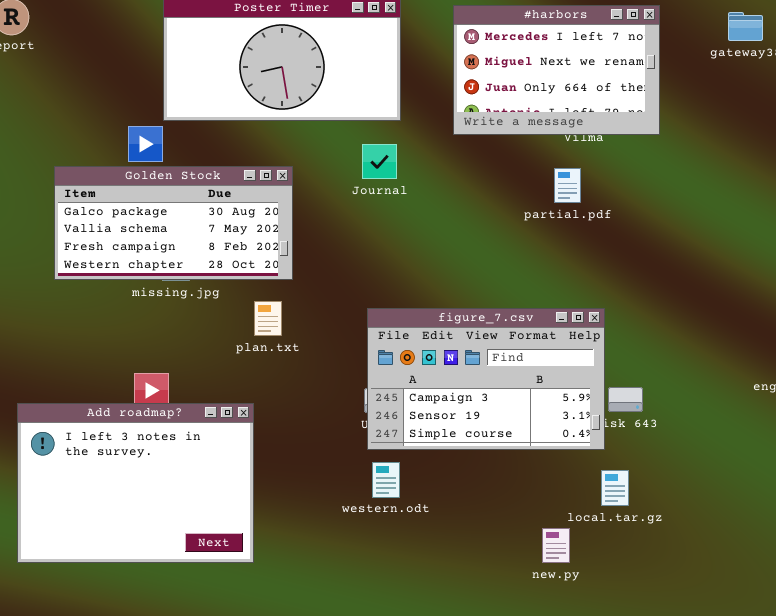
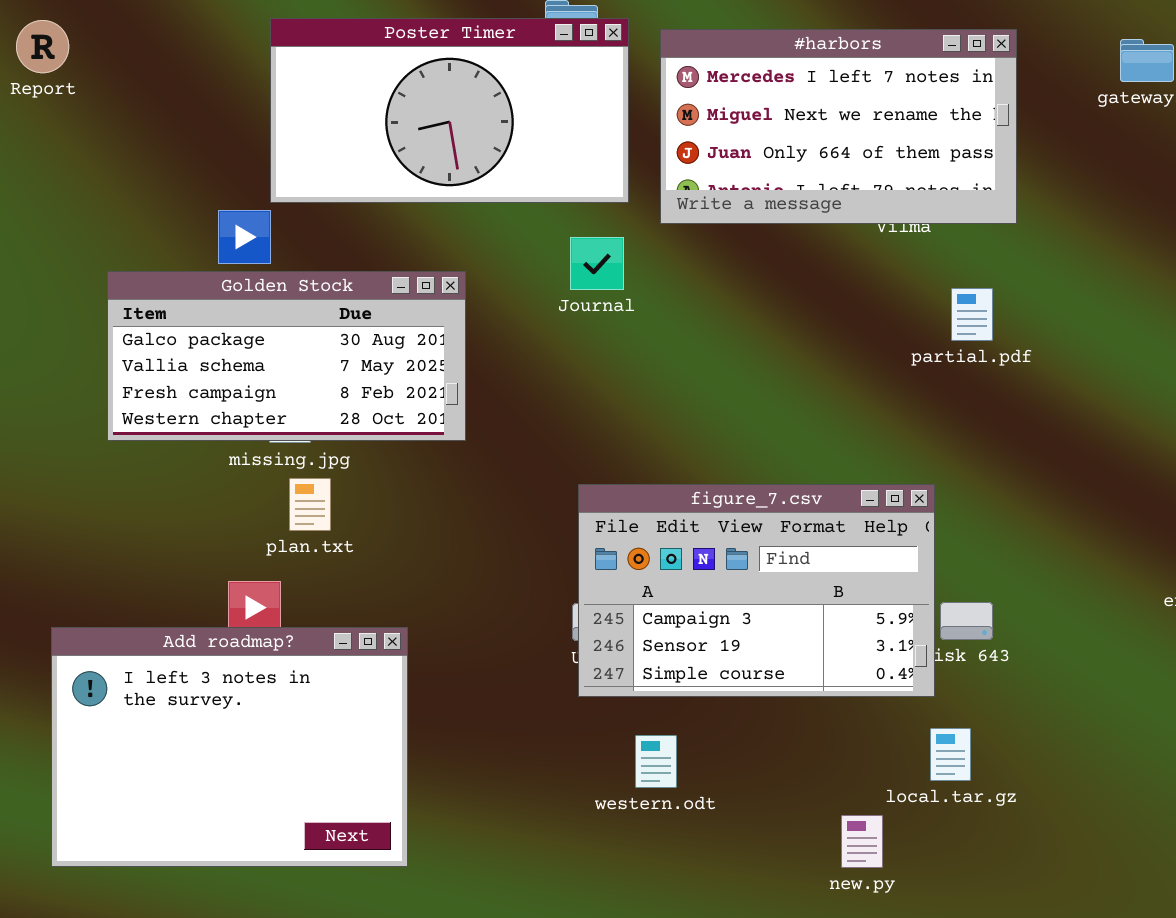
#harbors: [453,5,660,135] -> [660,29,1017,224], resized
partial.pdf: [554,168,581,203] -> [951,288,993,341], moved
plan.txt: [254,301,282,336] -> [289,478,331,531], moved
western.odt: [372,462,400,498] -> [635,735,677,788], moved

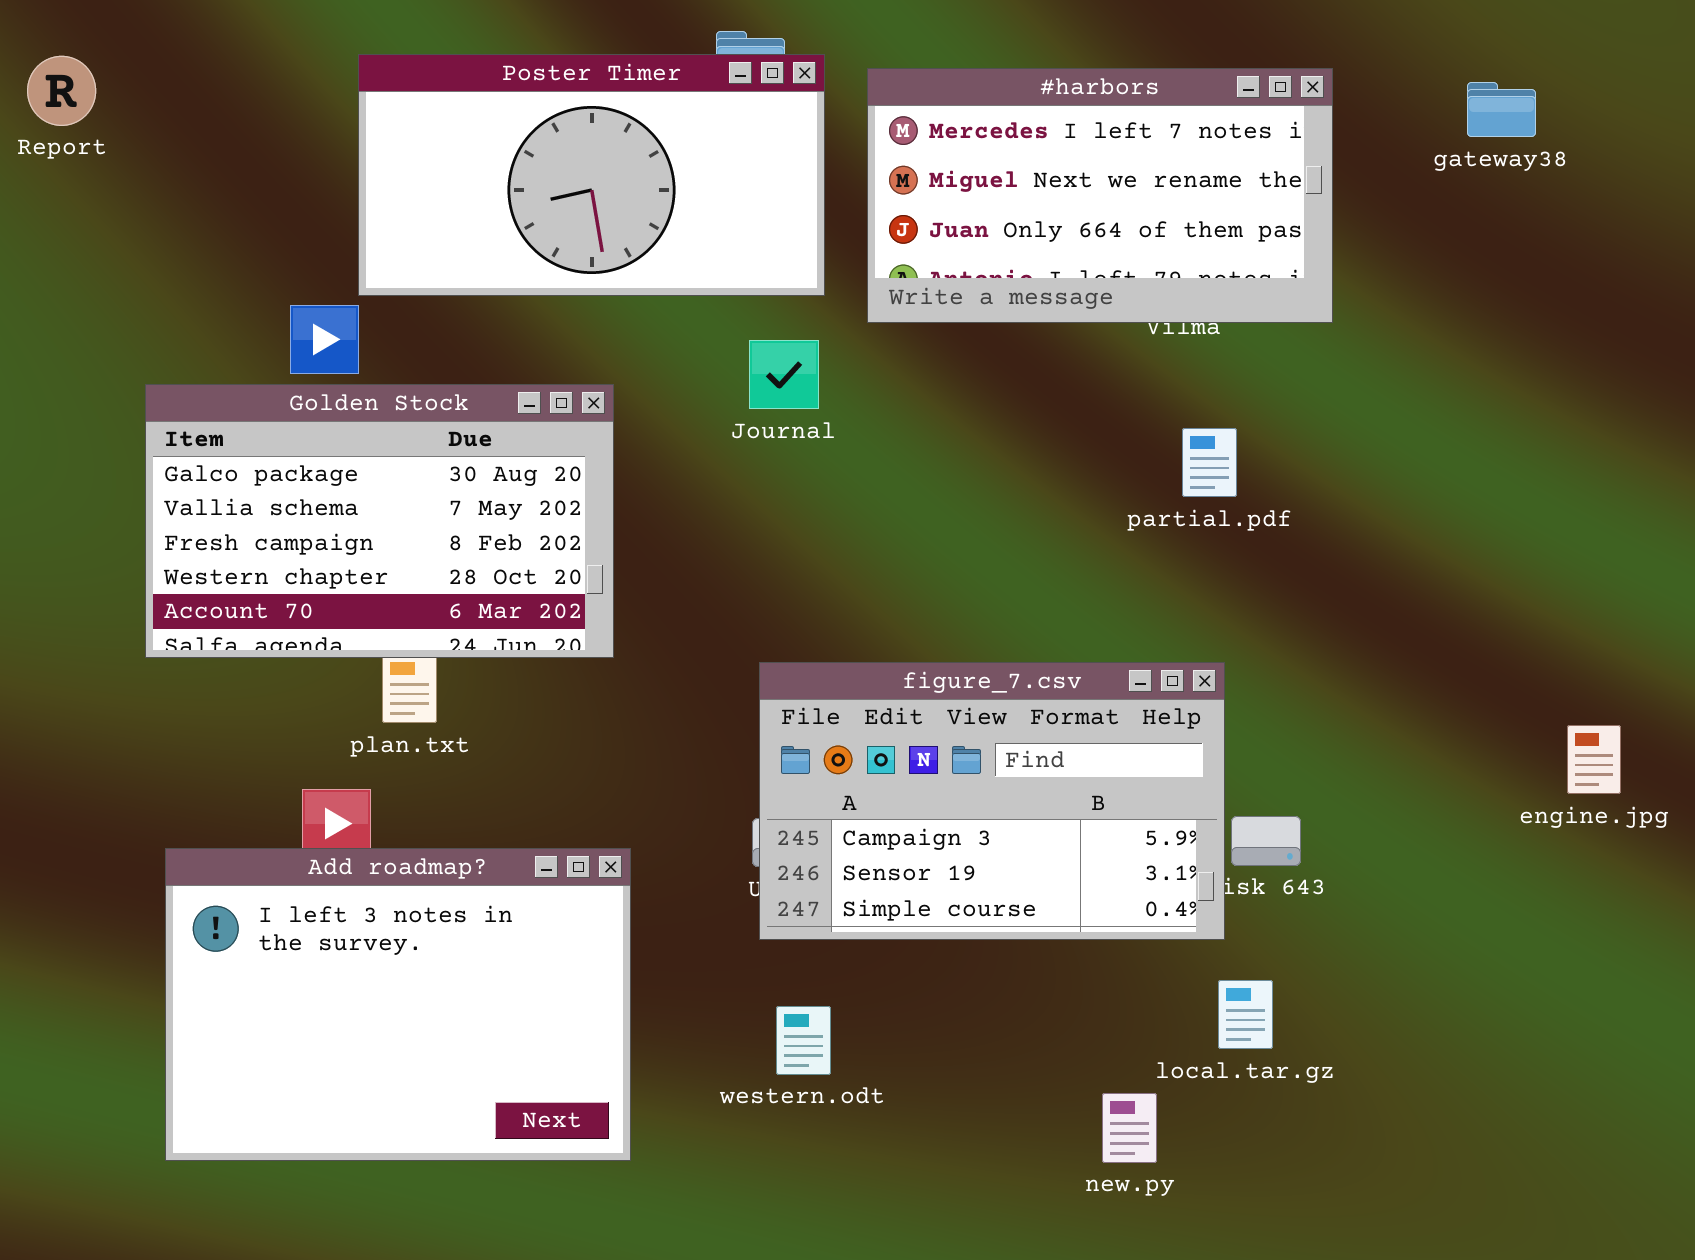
Golden Stock: [107,271,466,441] -> [145,384,614,658], resized
partial.pdf: [951,288,993,341] -> [1182,428,1237,497], moved
Add roadmap?: [51,627,408,867] -> [165,848,631,1161], moved
western.odt: [635,735,677,788] -> [776,1006,831,1075], moved

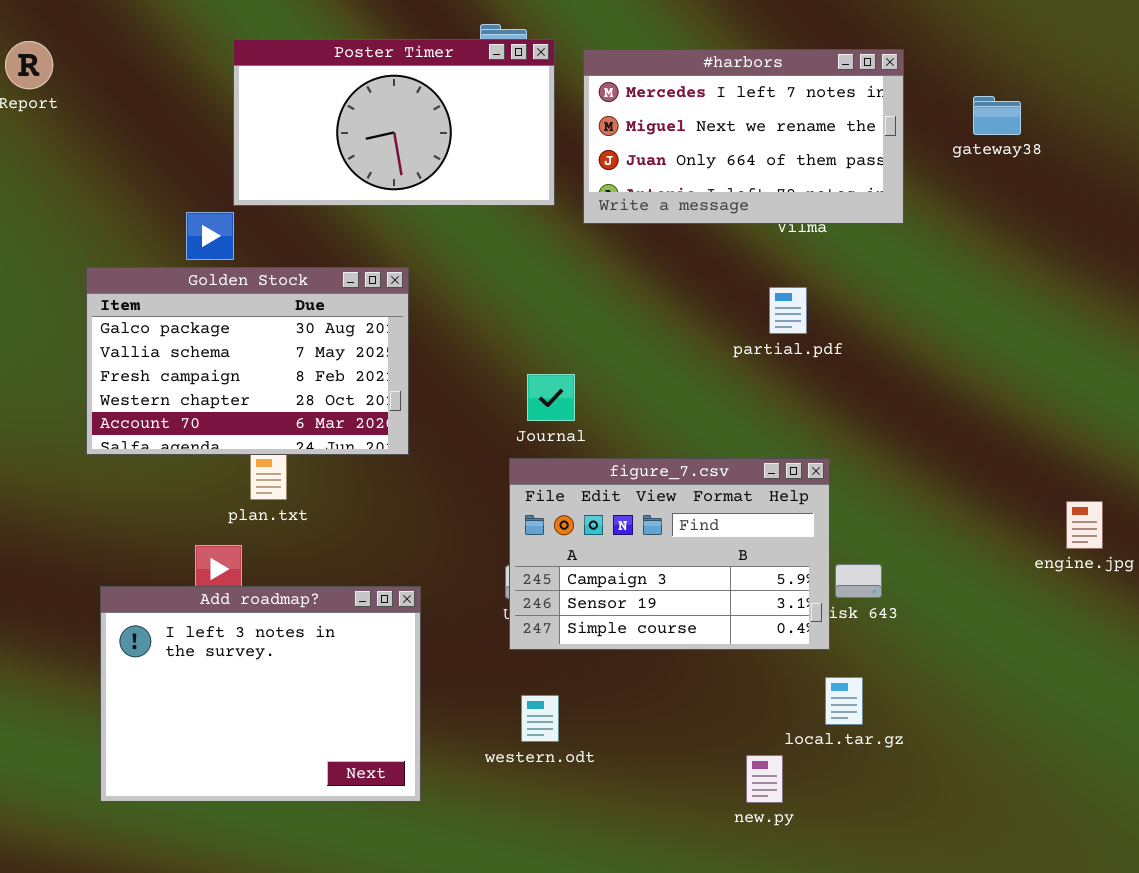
gateway38: [1467,82,1536,137] -> [973,96,1021,135], moved
Journal: [749,340,819,409] -> [527,374,575,421], moved
partial.pdf: [1182,428,1237,497] -> [769,287,807,334], moved

